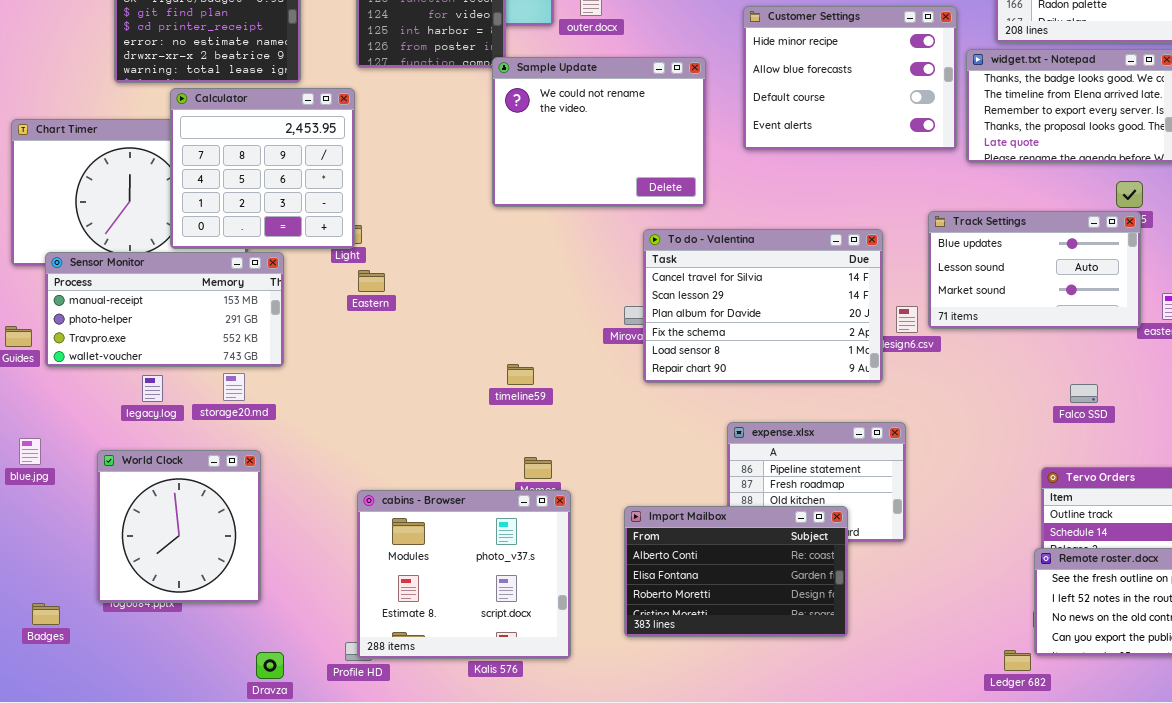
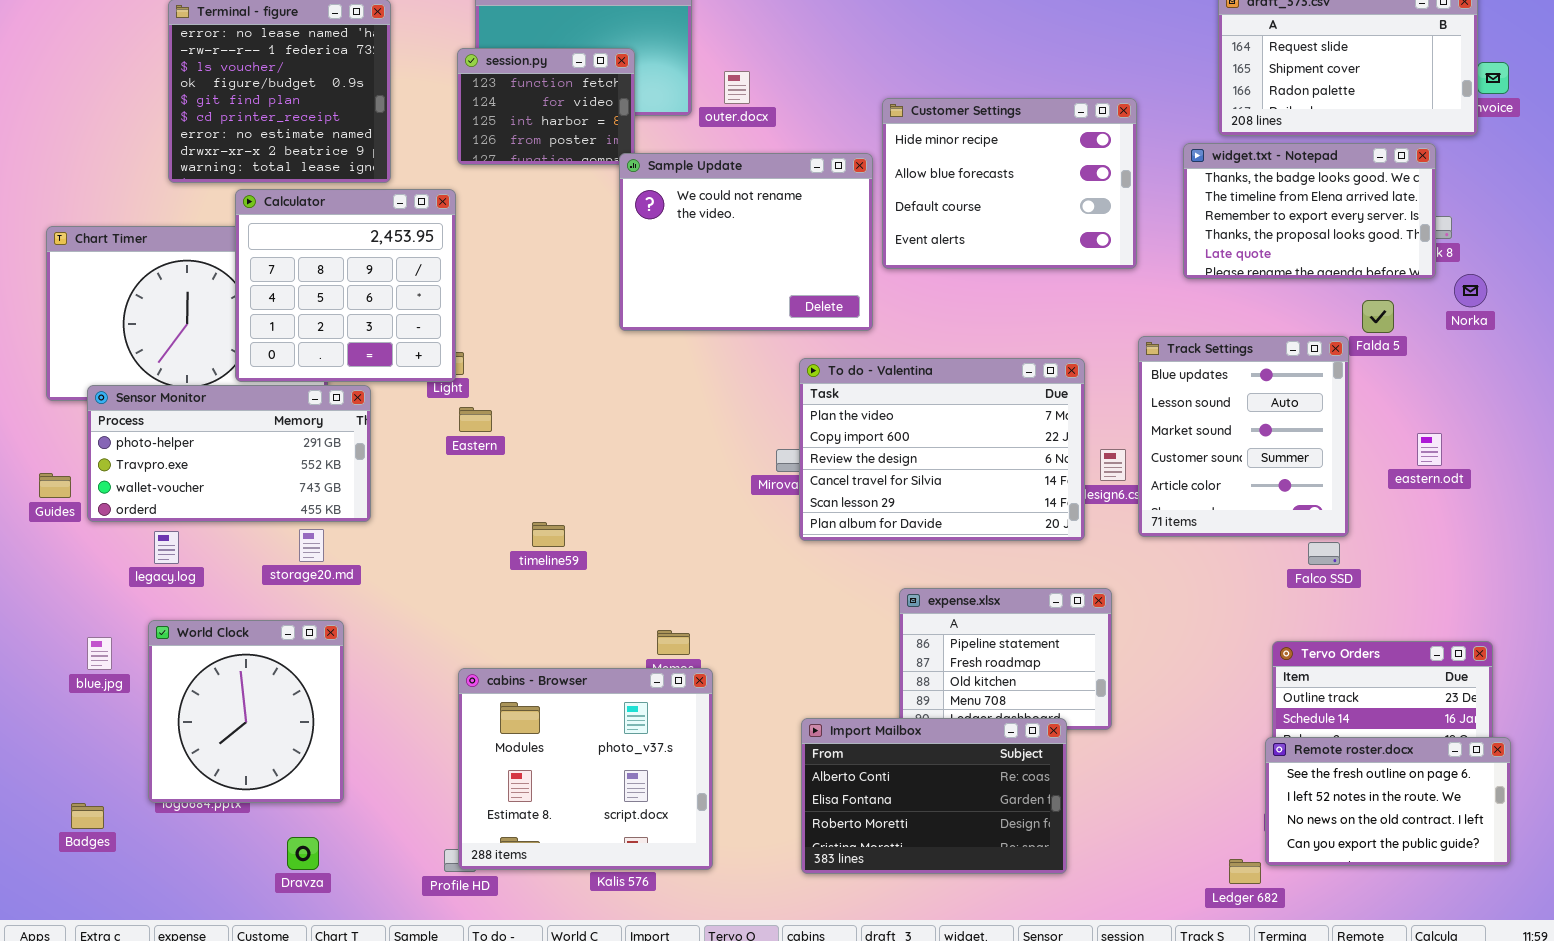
Customer Settings: [743,6,957,150] -> [882,98,1137,269], moved
Track Settings: [928,211,1141,329] -> [1138,336,1349,537], resized
To do - Valentina: [643,229,883,383] -> [799,358,1085,541], scrolled up 3 rows
Sensor Monitor: [45,252,284,367] -> [87,385,371,522], scrolled down 1 row
timeline59: [507,364,534,385] -> [532,522,565,547], moved
legacy.log: [142,375,163,402] -> [154,531,179,564], moved
blue.jpg: [19,438,41,465] -> [87,637,112,670], moved
Import Mailbox: [624,506,848,637] -> [801,718,1067,874], moved
Dravza: [256,652,284,679] -> [287,837,319,870], moved

